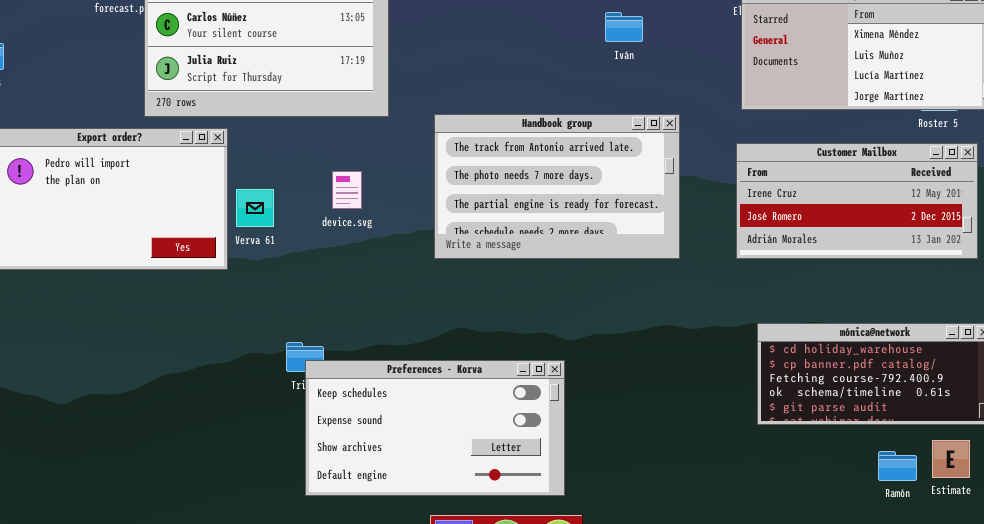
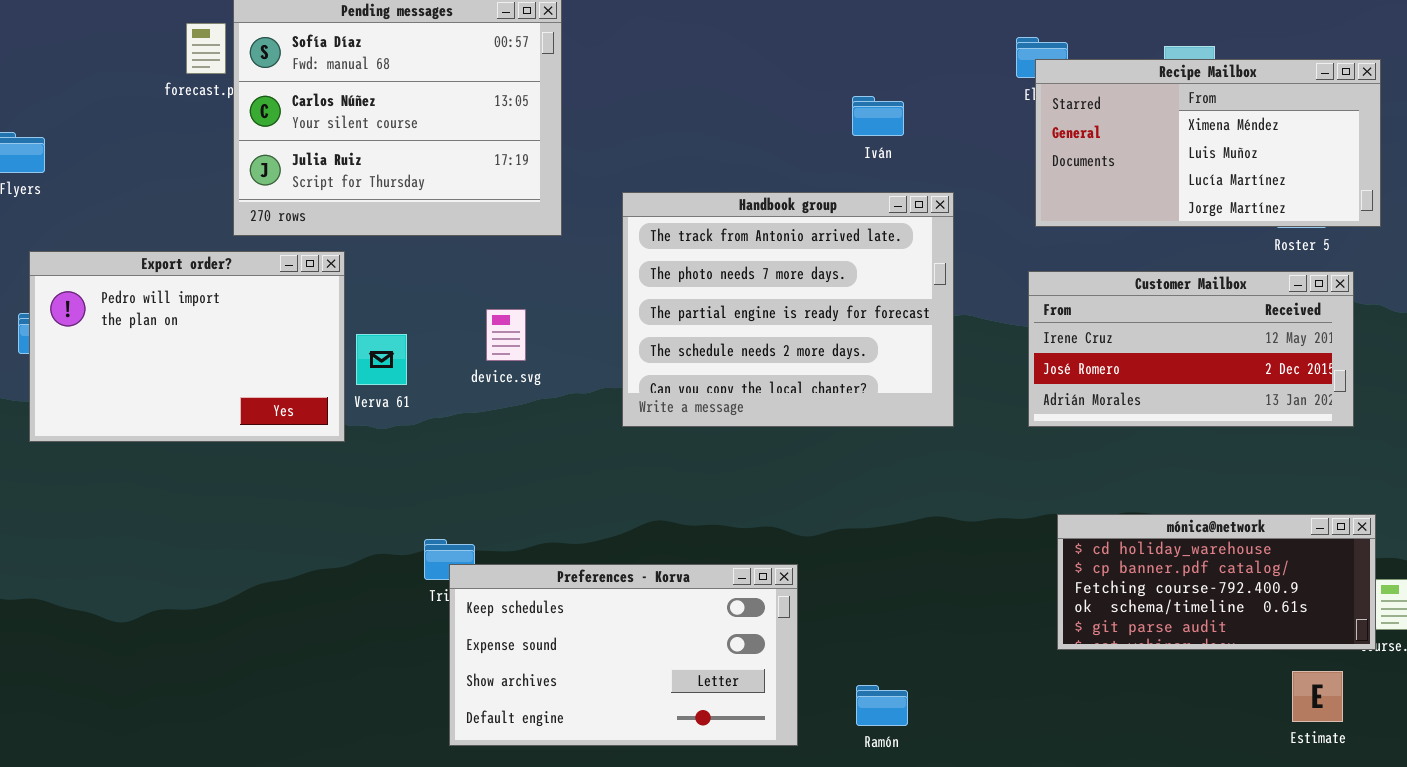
Handbook group: [434,114,680,259] -> [622,192,954,427], resized
Ramón: [878,451,917,481] -> [856,685,908,726], moved

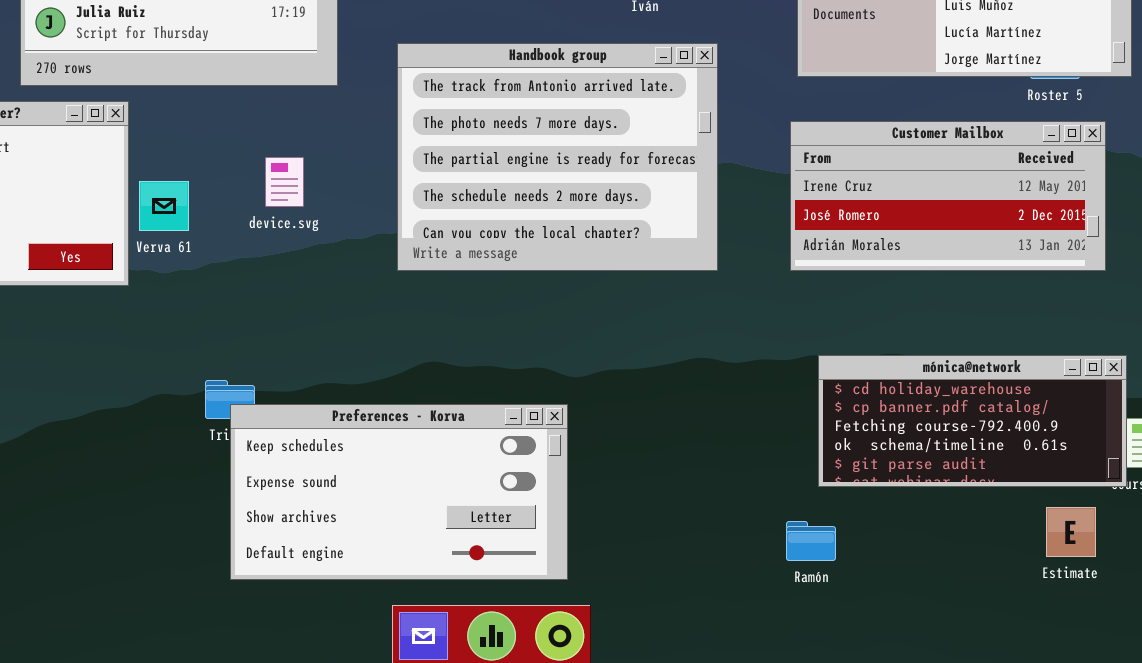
Ramón: [856,685,908,726] -> [786,521,836,561], moved

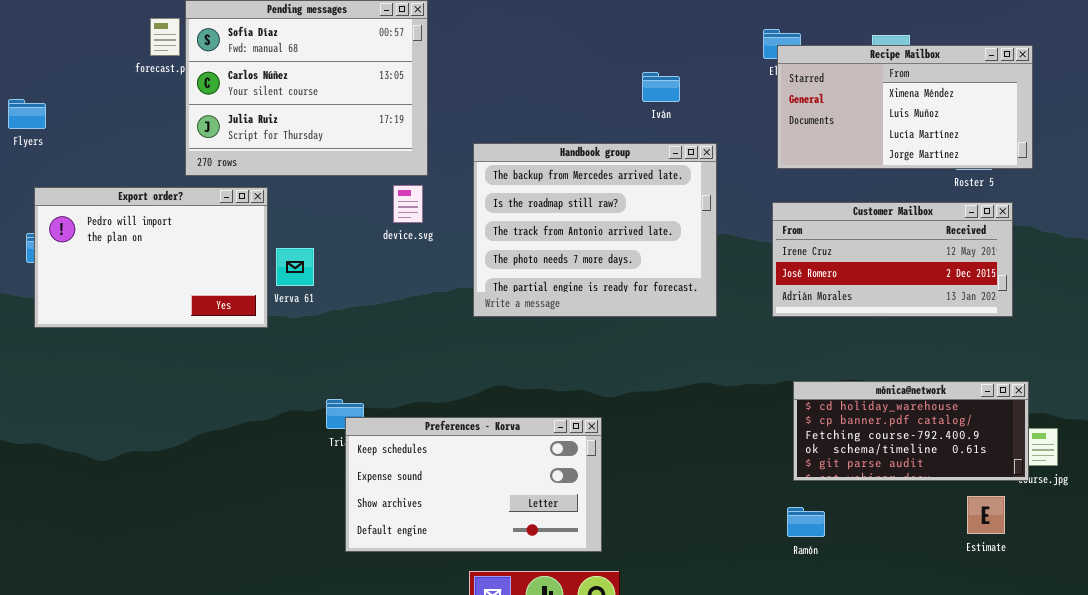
Handbook group: [397,43,718,271] -> [473,143,717,317], scrolled up 2 rows
device.svg: [265,157,304,207] -> [393,185,423,223], moved
Ramón: [786,521,836,561] -> [787,507,825,537], moved

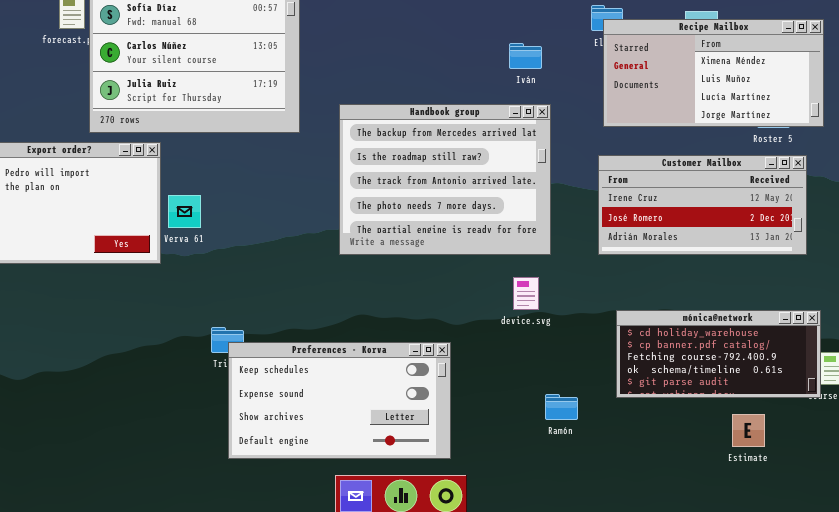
Iván: [642,72,680,102] -> [509,43,542,69], moved
device.svg: [393,185,423,223] -> [513,277,539,310], moved
Estimate: [967,496,1005,534] -> [732,414,765,447], moved
Ramón: [787,507,825,537] -> [545,394,578,420], moved

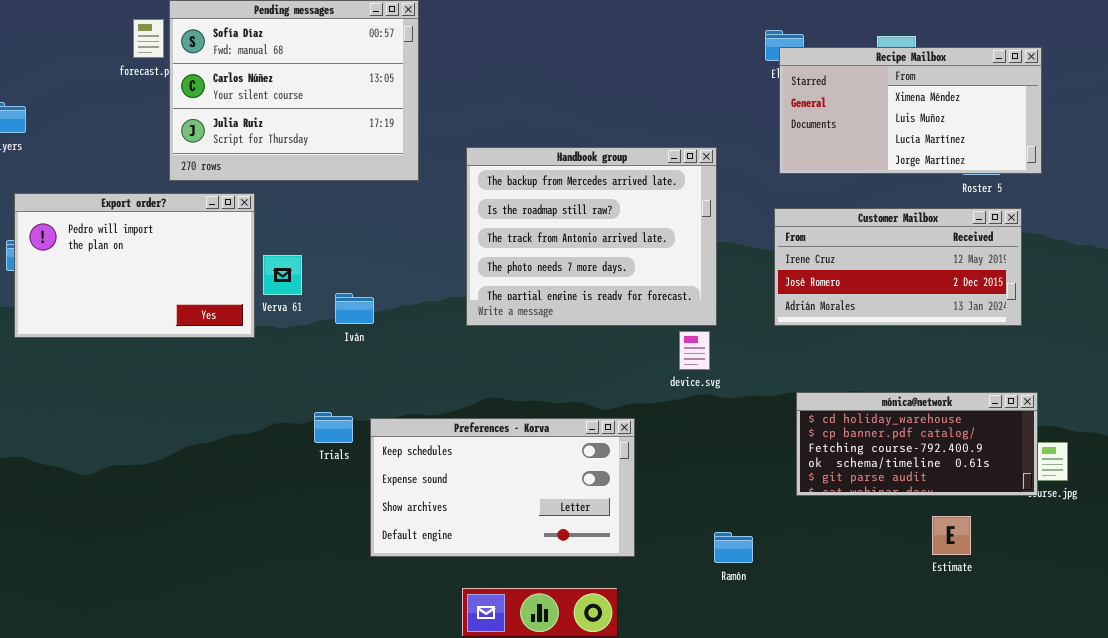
Iván: [509,43,542,69] -> [335,293,374,324], moved
device.svg: [513,277,539,310] -> [679,331,710,370], moved
Preferences - Korva: [228,342,451,459] -> [370,418,635,557], moved
Ramón: [545,394,578,420] -> [714,532,753,563], moved

